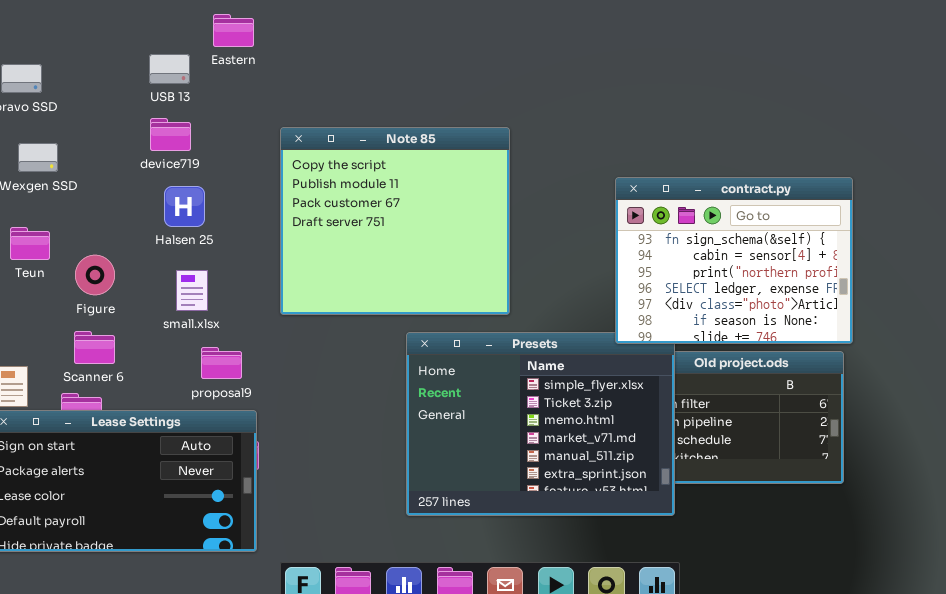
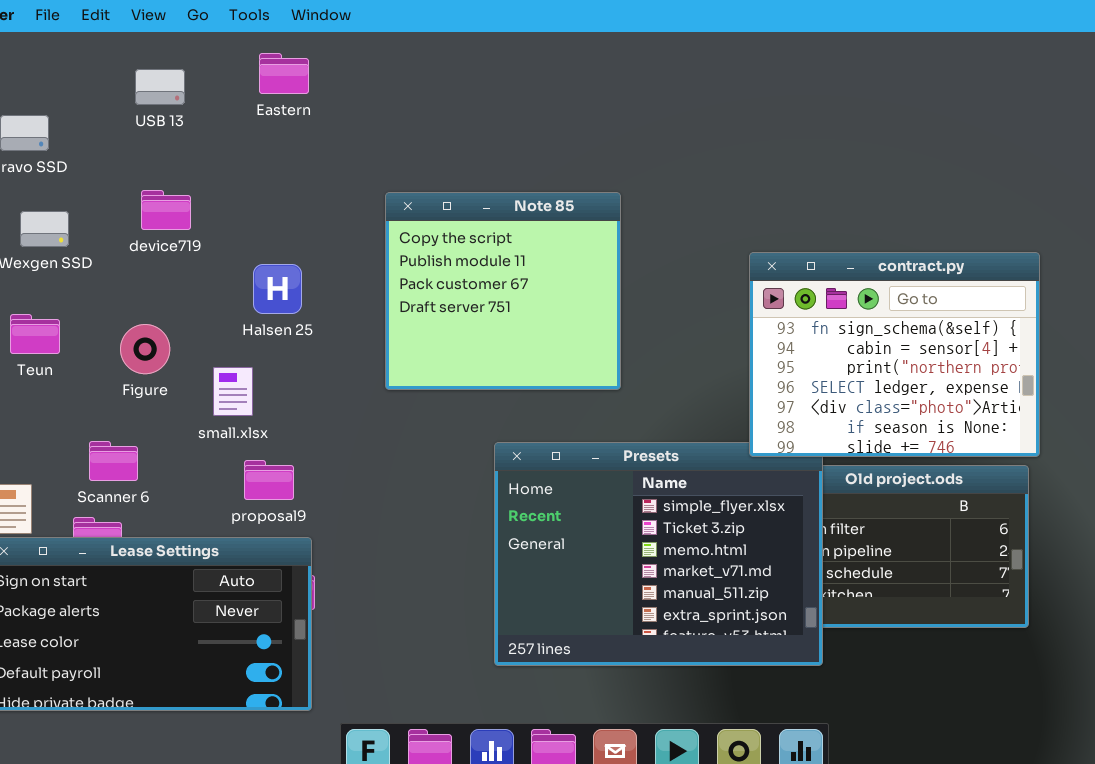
USB 13: [149,54,190,84] -> [135,69,185,105], moved
device719: [150,118,191,151] -> [141,190,191,230], moved
Note 85: [280,127,510,315] -> [385,192,621,390], resized
Halsen 25: [164,186,205,227] -> [253,264,302,314], moved
Figure: [75,255,115,295] -> [120,324,170,374], moved

